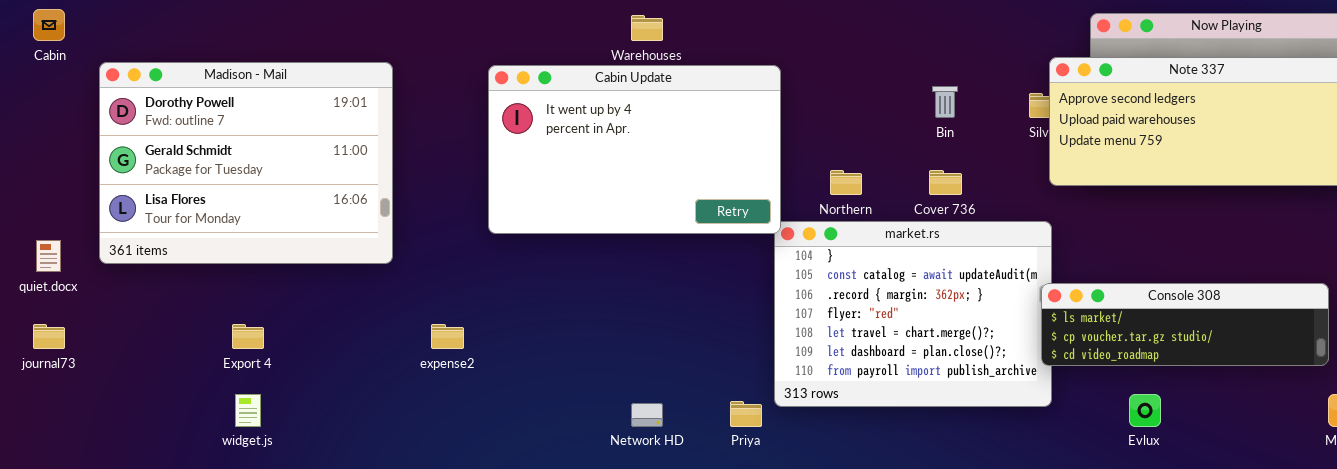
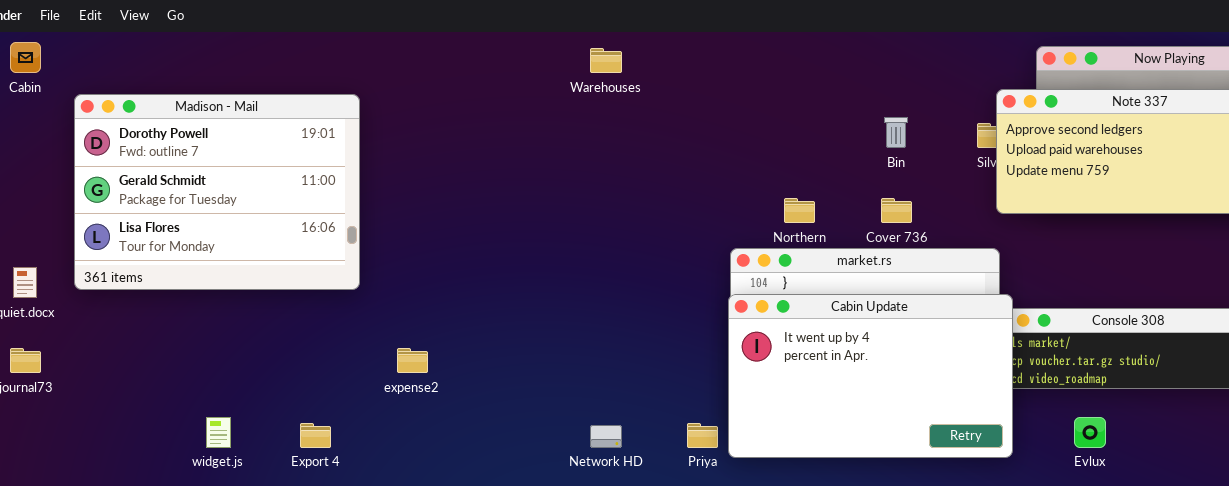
Cabin Update: [488,65,781,234] -> [728,294,1013,458], moved
Export 4: [232,324,264,349] -> [300,423,331,448], moved

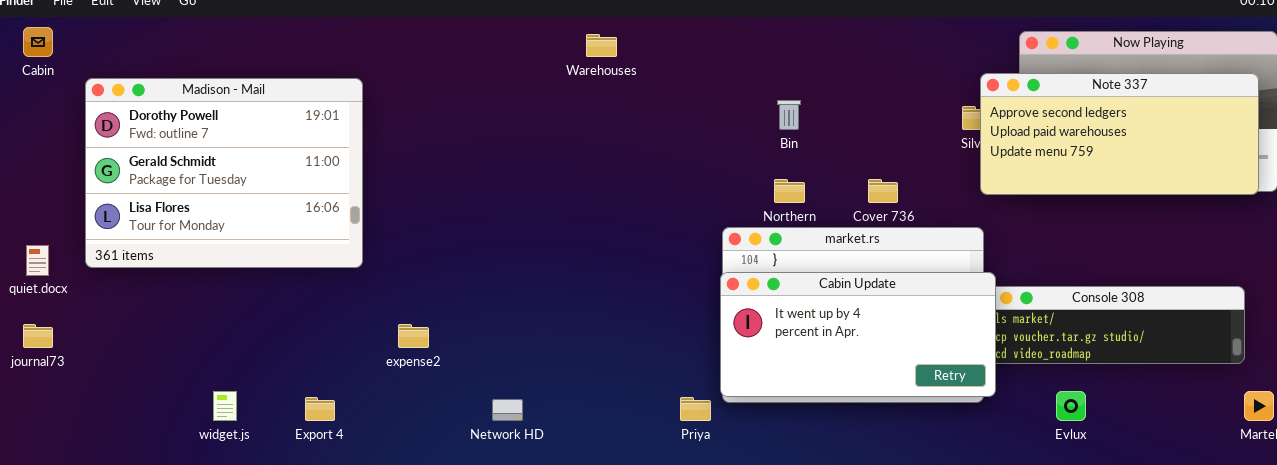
Bin: [884,117,908,148] -> [777,100,801,130], moved
Cabin Update: [728,294,1013,458] -> [720,272,996,397], resized
Network HD: [590,425,622,448] -> [492,399,523,421], moved

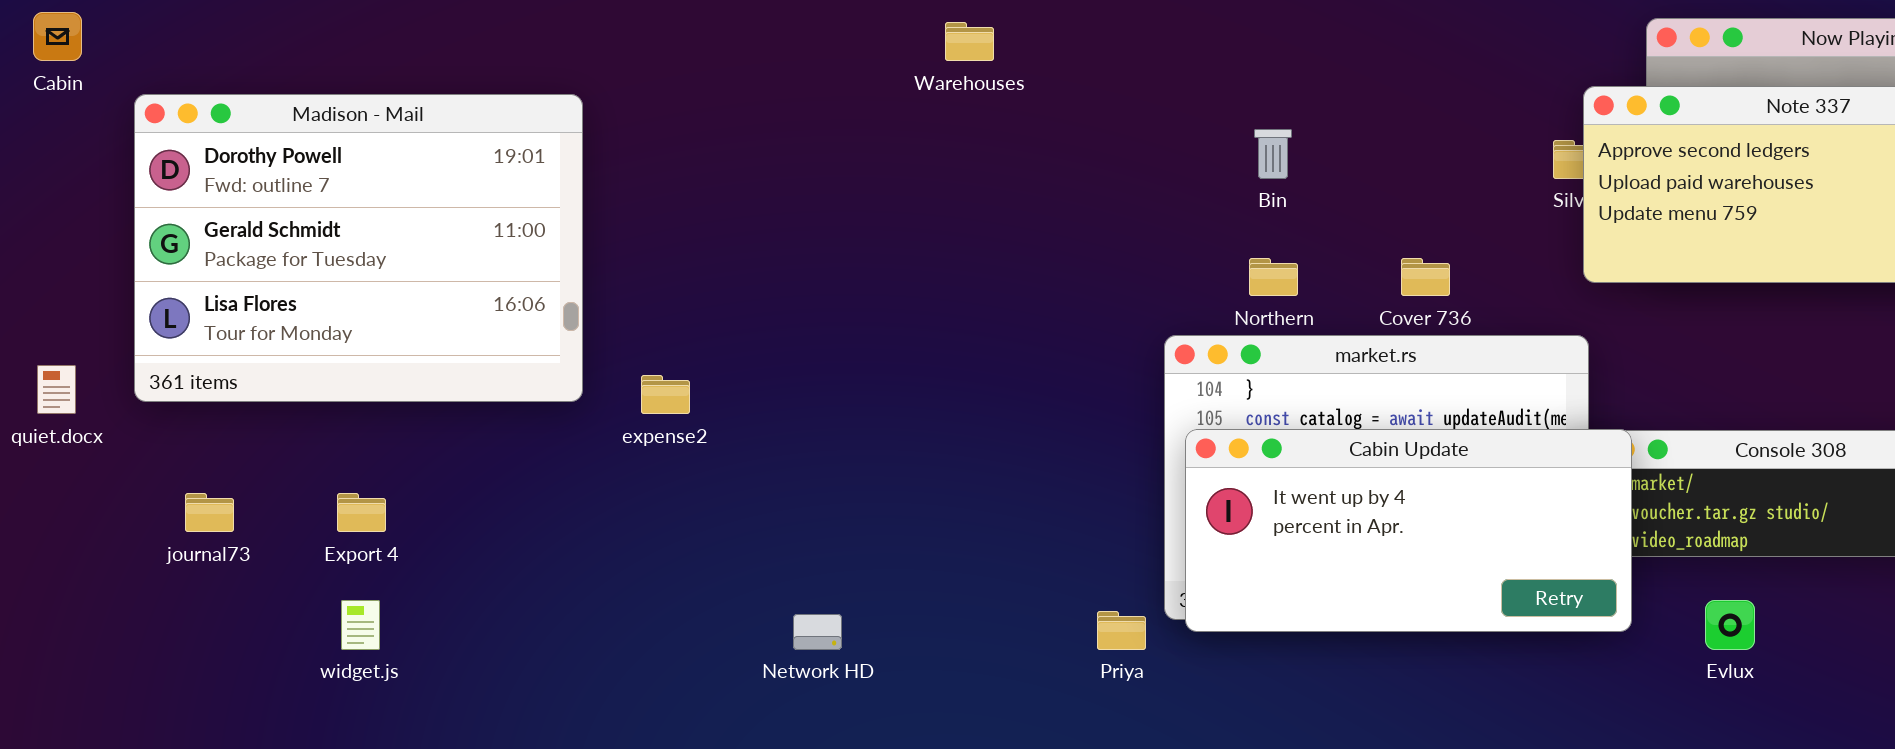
Cabin Update: [720,272,996,397] -> [1185,429,1632,632], moved
journal73: [23,324,53,348] -> [185,493,234,532], moved
expense2: [398,324,429,348] -> [641,375,690,414], moved
Export 4: [305,397,335,421] -> [337,493,386,532], moved

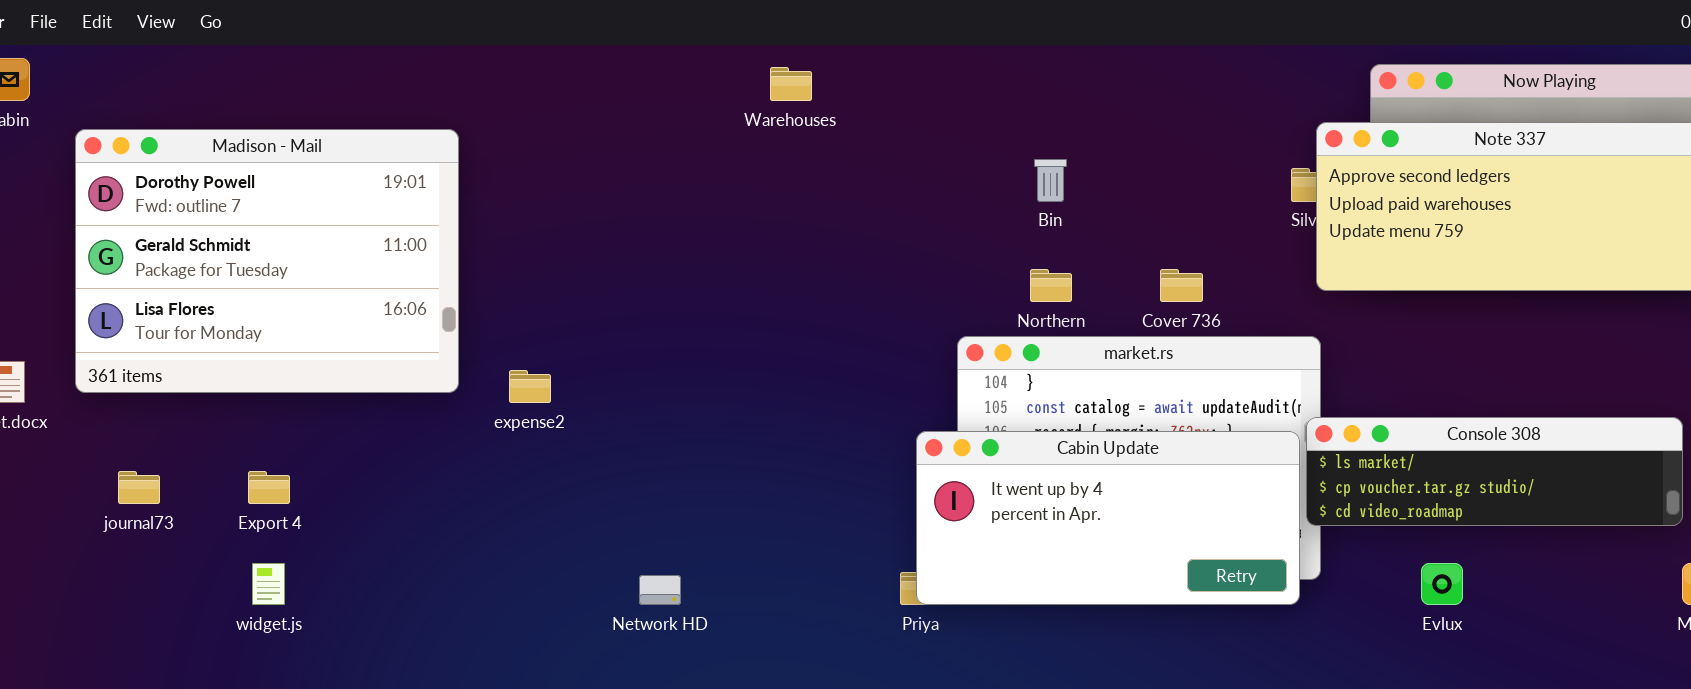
Cabin Update: [1185,429,1632,632] -> [916,431,1300,605], moved

